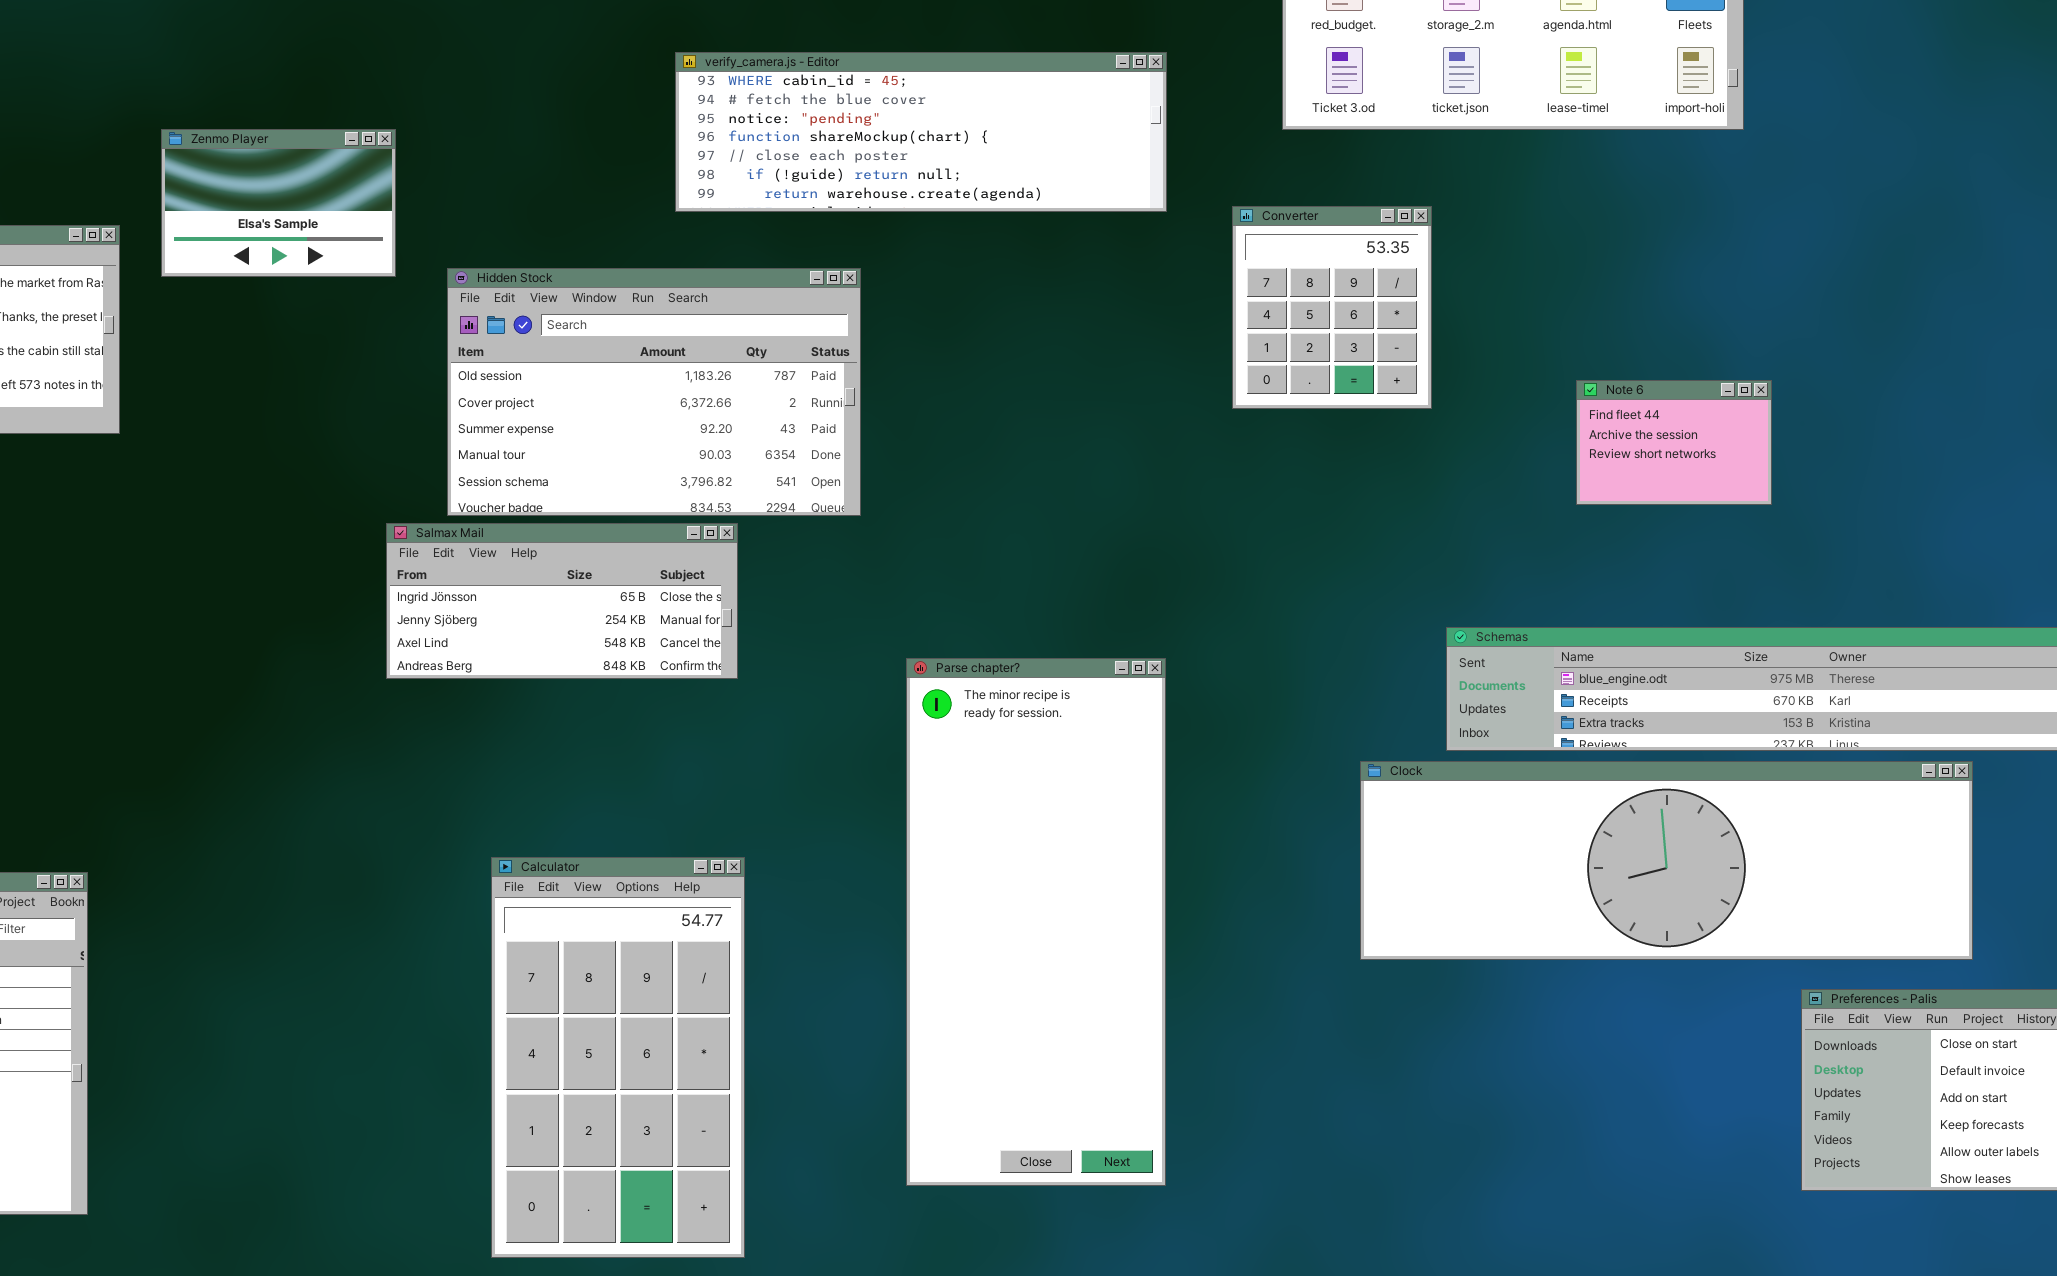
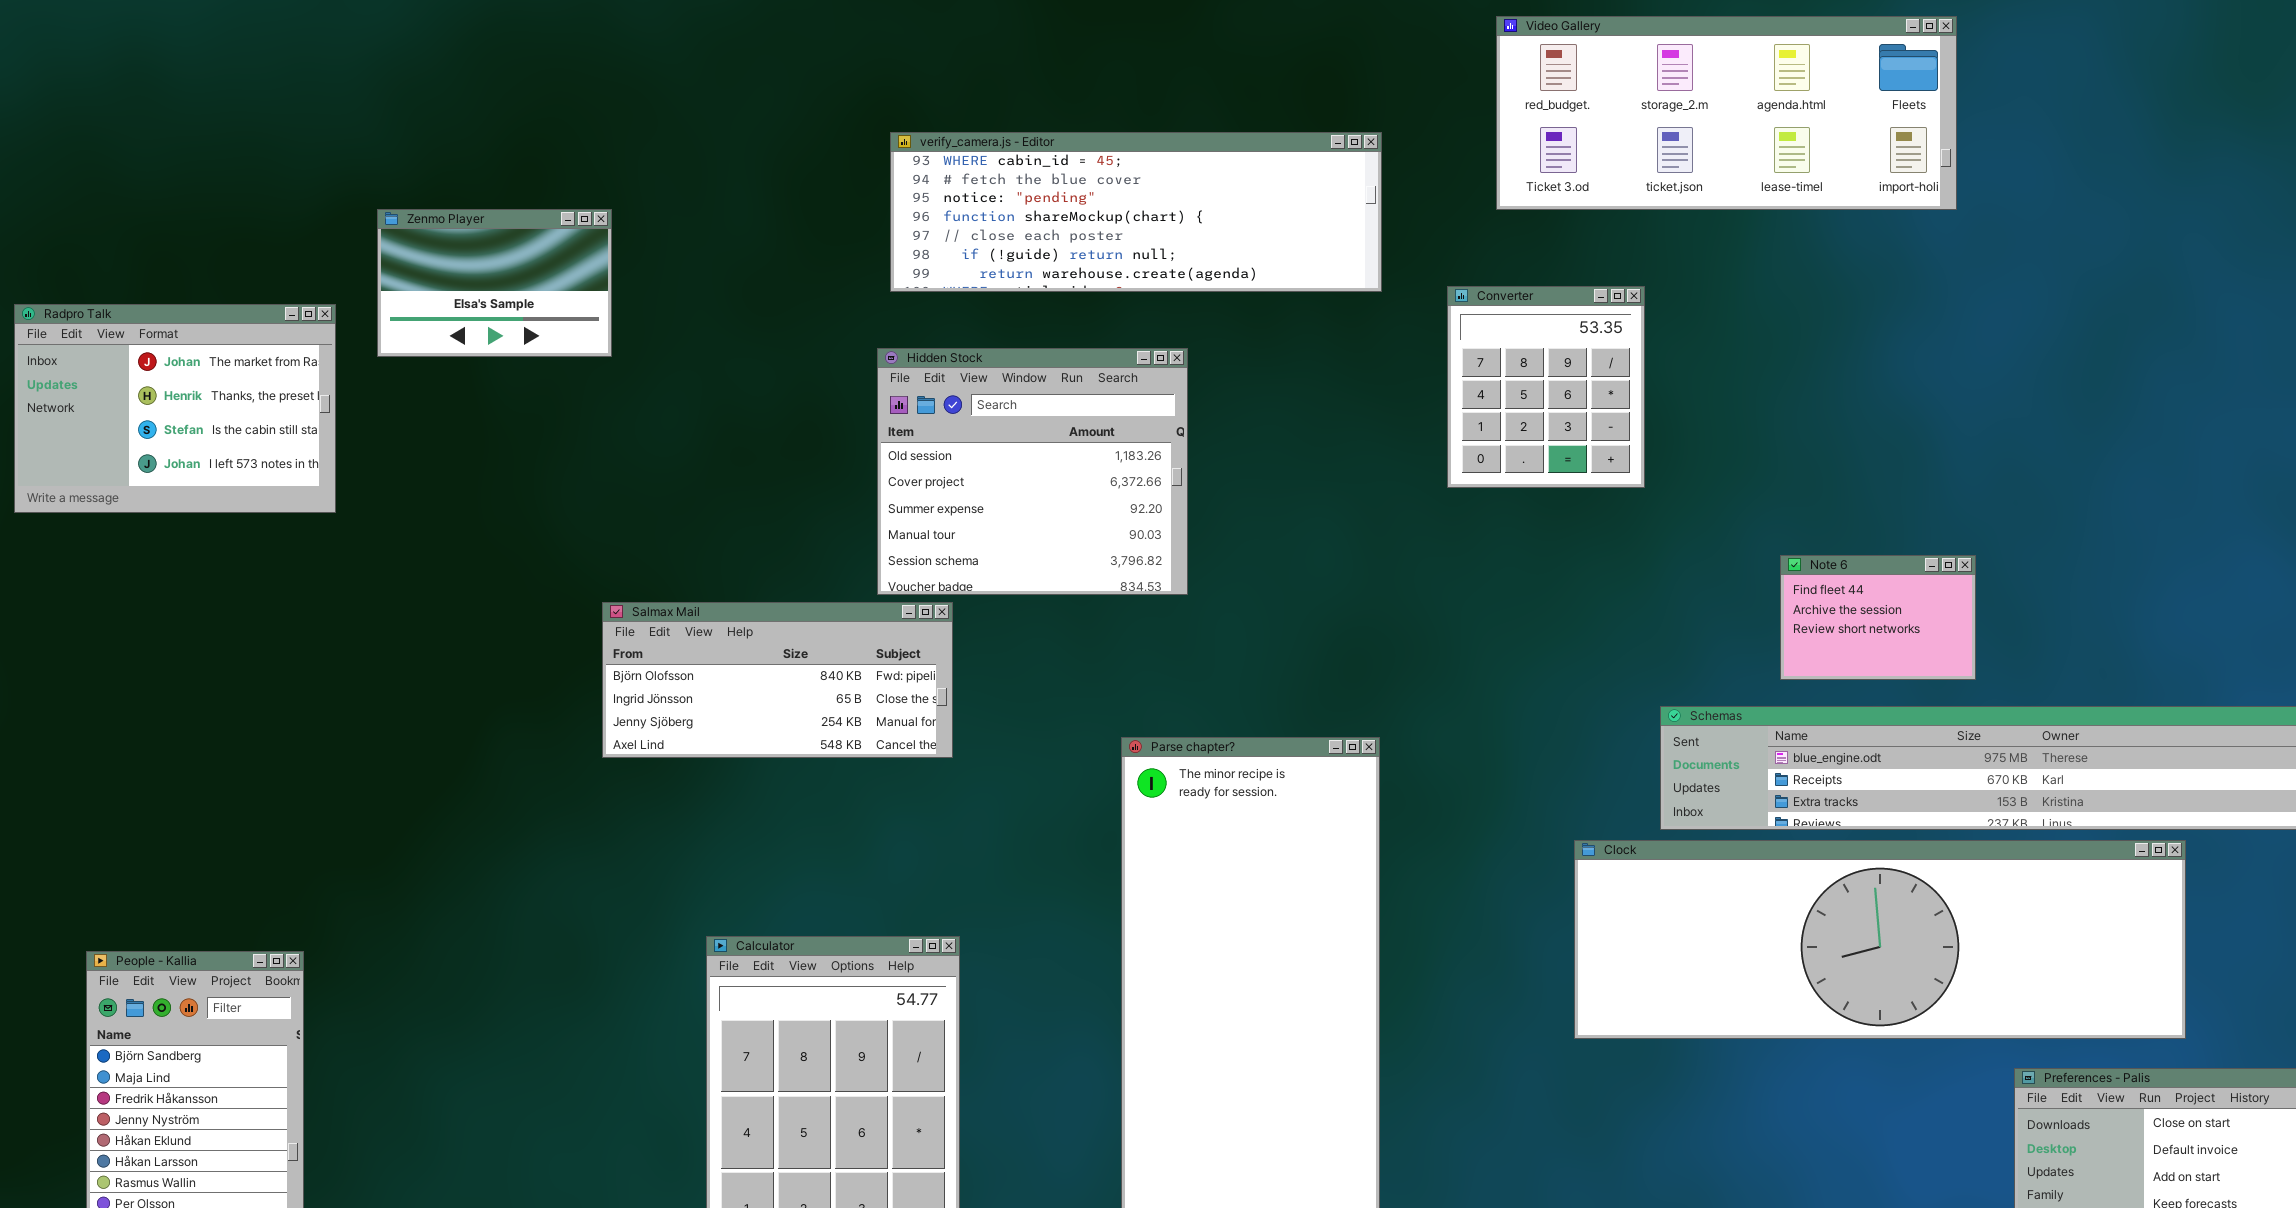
Hidden Stock: [447,268,861,516] -> [877,348,1188,595], moved, resized
Note 6: [1576,380,1772,505] -> [1780,555,1976,680], moved
Salmax Mail: [386,523,738,679] -> [602,602,953,758], scrolled up 1 row

